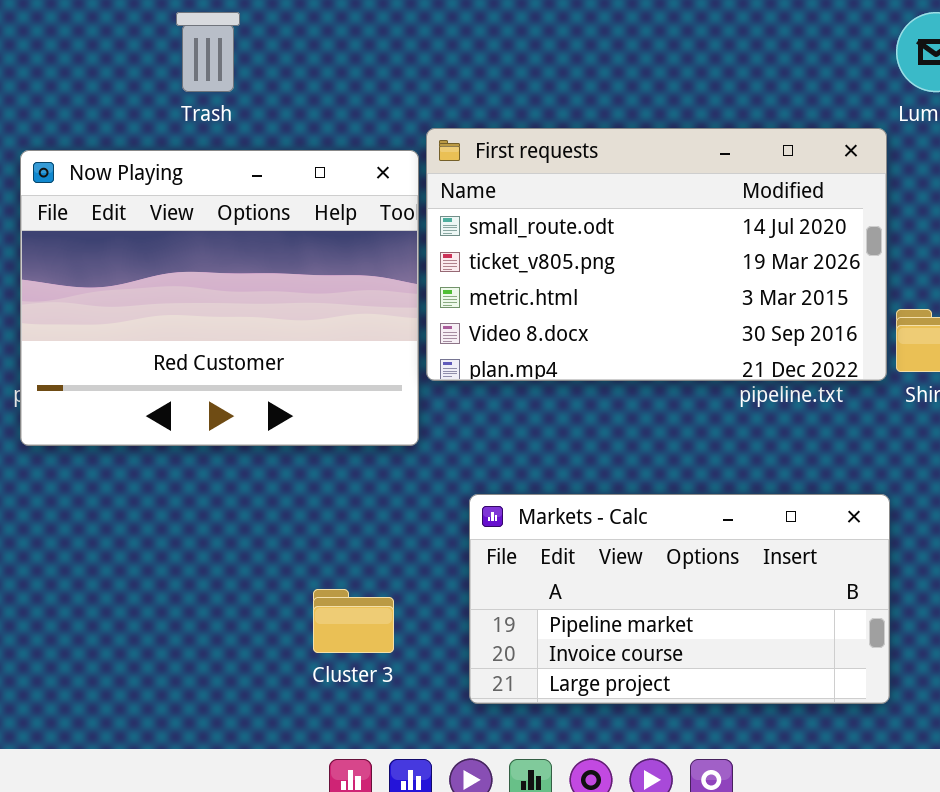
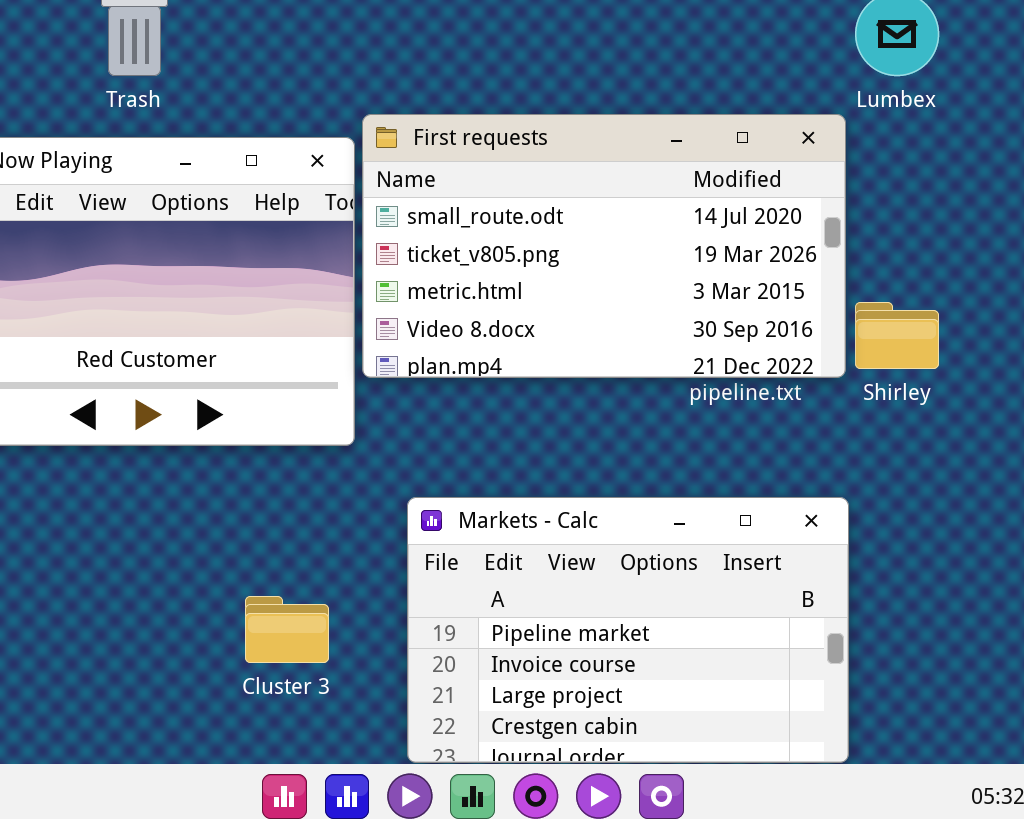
Markets - Calc: [469,494,890,704] -> [407,497,849,763], resized

